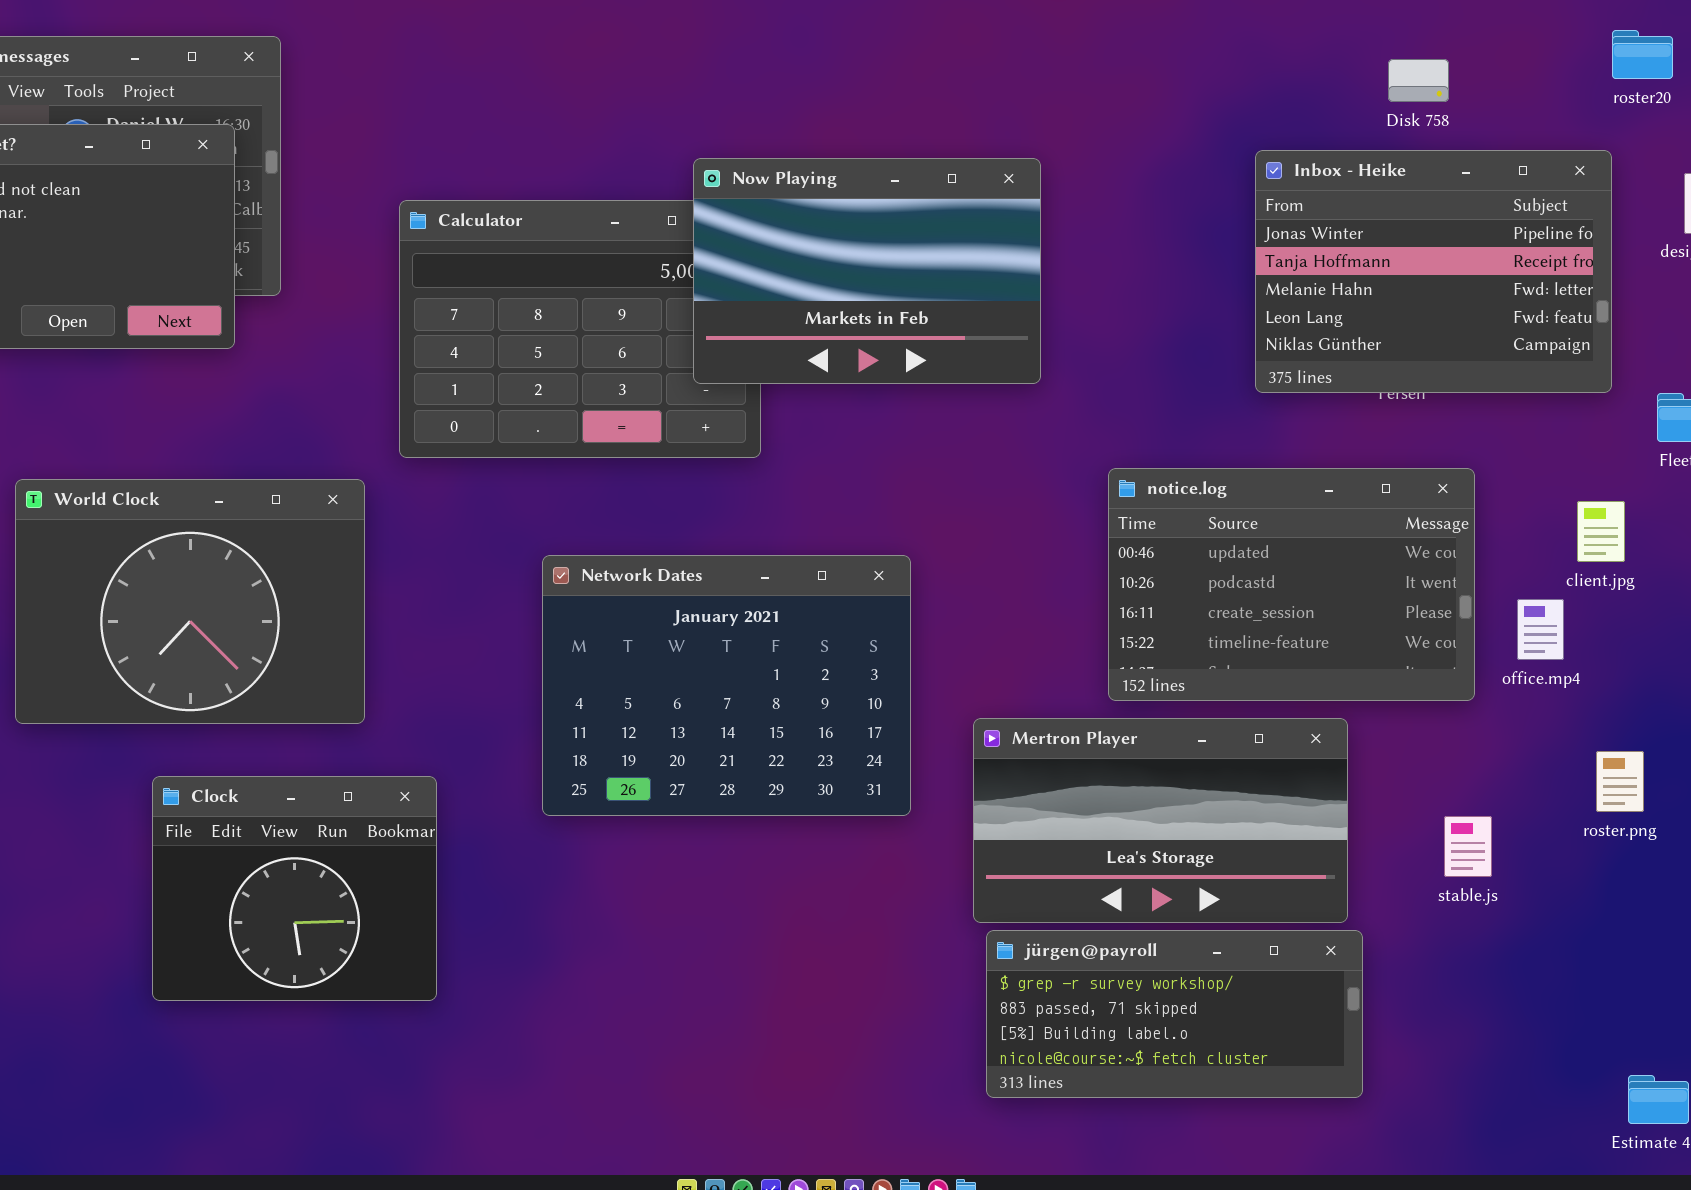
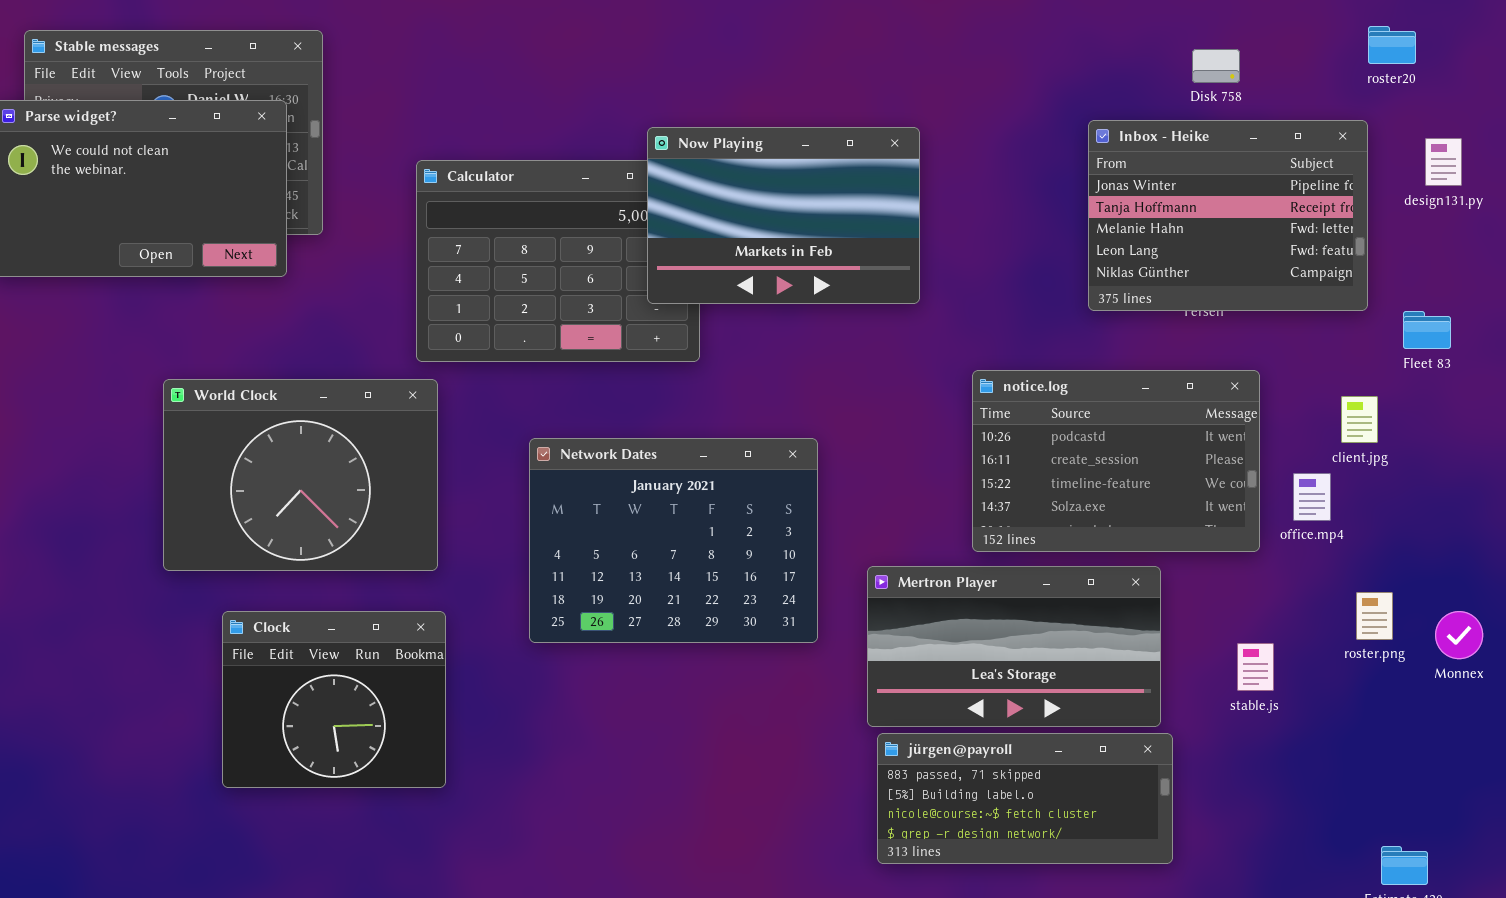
notice.log: [1108,468,1475,701] -> [972,370,1260,552], scrolled down 1 row
World Clock: [15,479,365,724] -> [163,379,438,571], moved
jürgen@payroll: [986,930,1363,1098] -> [877,733,1173,864], scrolled down 1 row

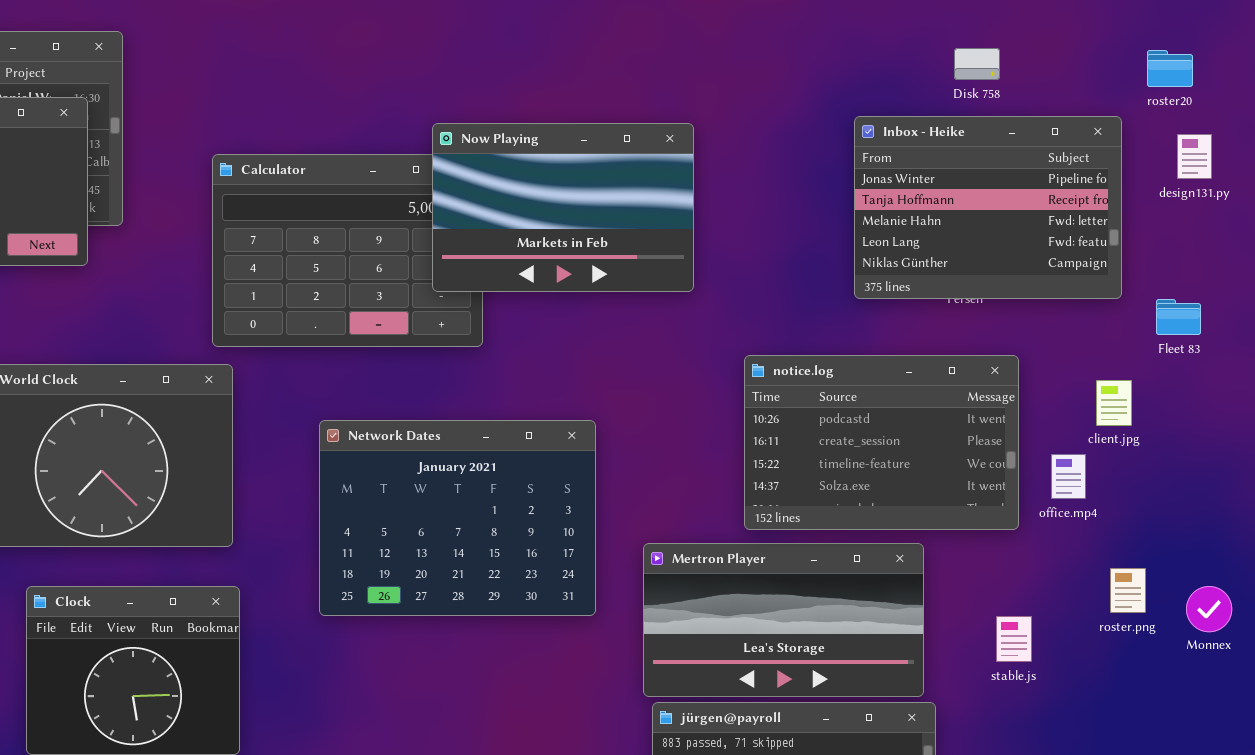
roster20: [1368,26,1416,64] -> [1147,50,1193,87], moved

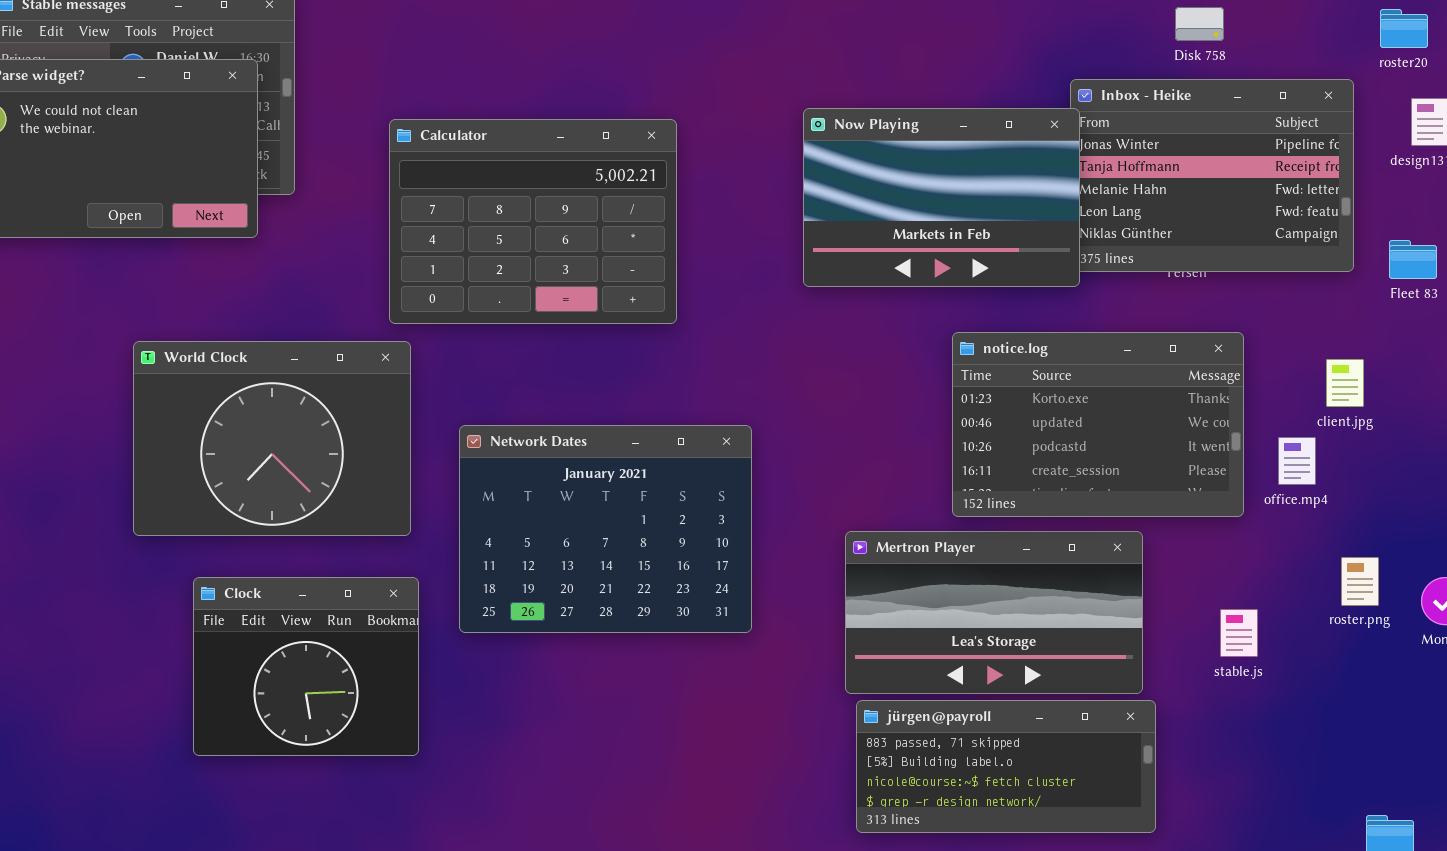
Now Playing: [432,123,694,292] -> [803,108,1080,287], moved
Fleet 83: [1156,299,1201,335] -> [1389,240,1437,279], moved
notice.log: [744,355,1019,530] -> [952,332,1244,517], scrolled up 2 rows
Network Dates: [319,420,596,616] -> [459,425,752,633], moved

